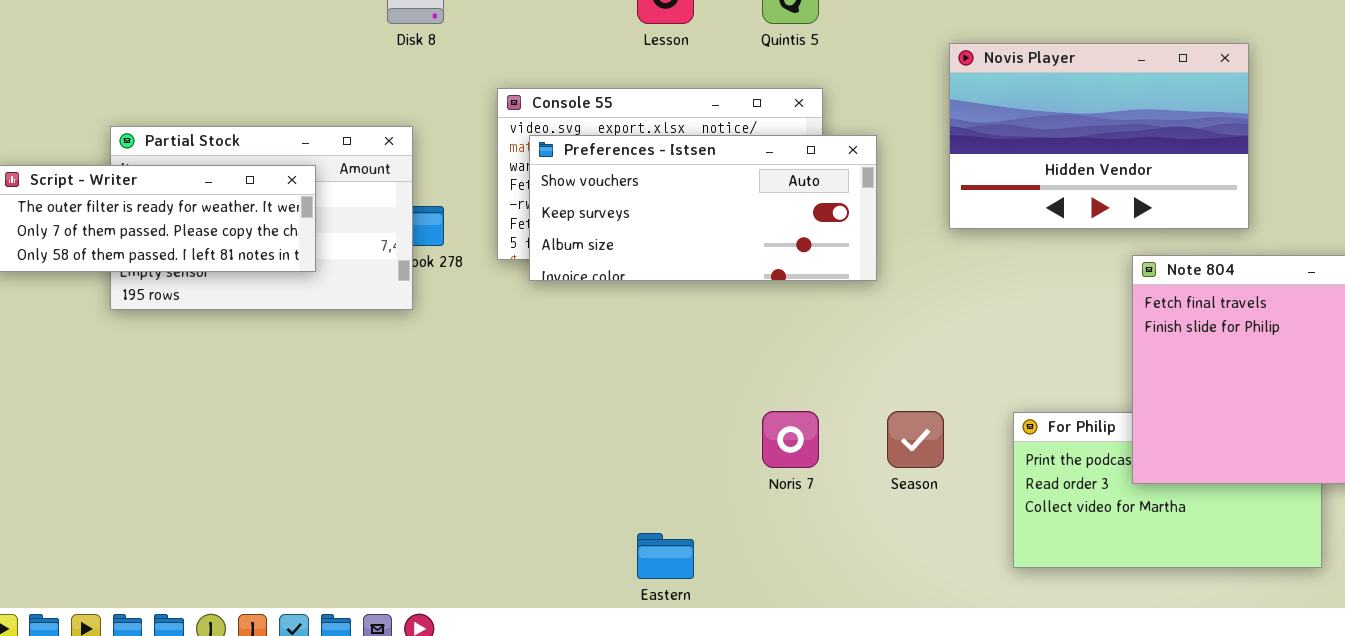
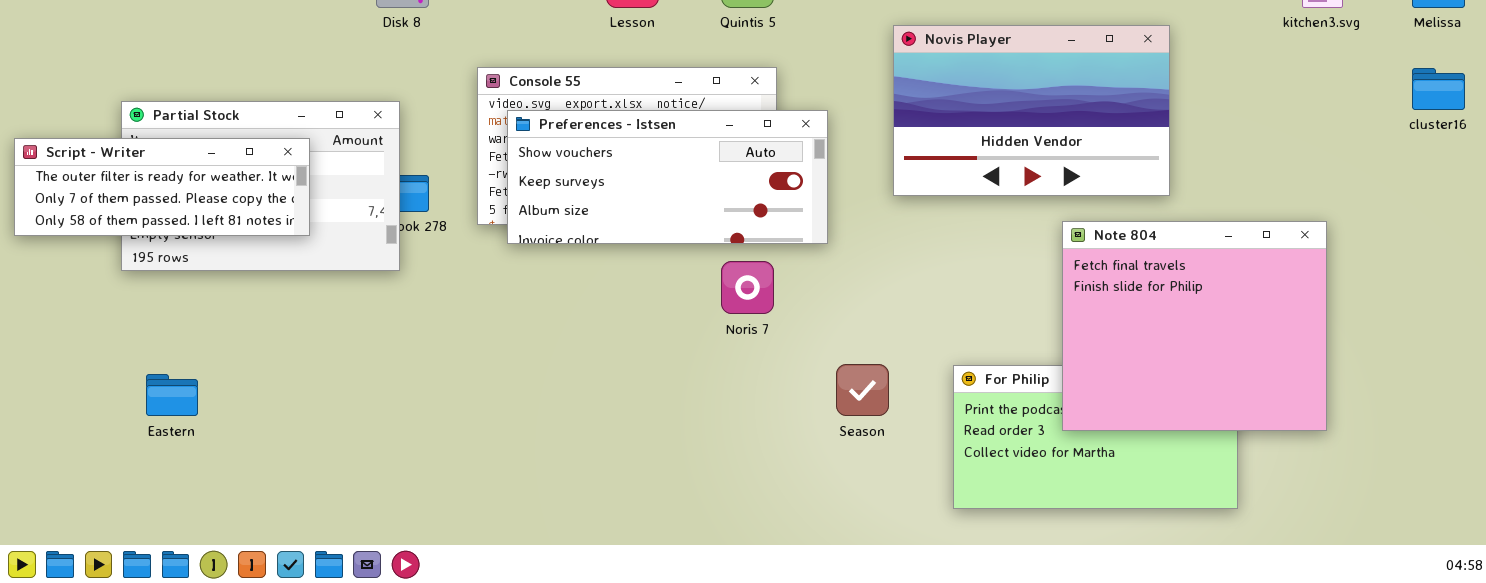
Noris 7: [762,411,819,468] -> [721,261,774,314], moved
Eastern: [637,533,694,579] -> [146,374,198,416], moved

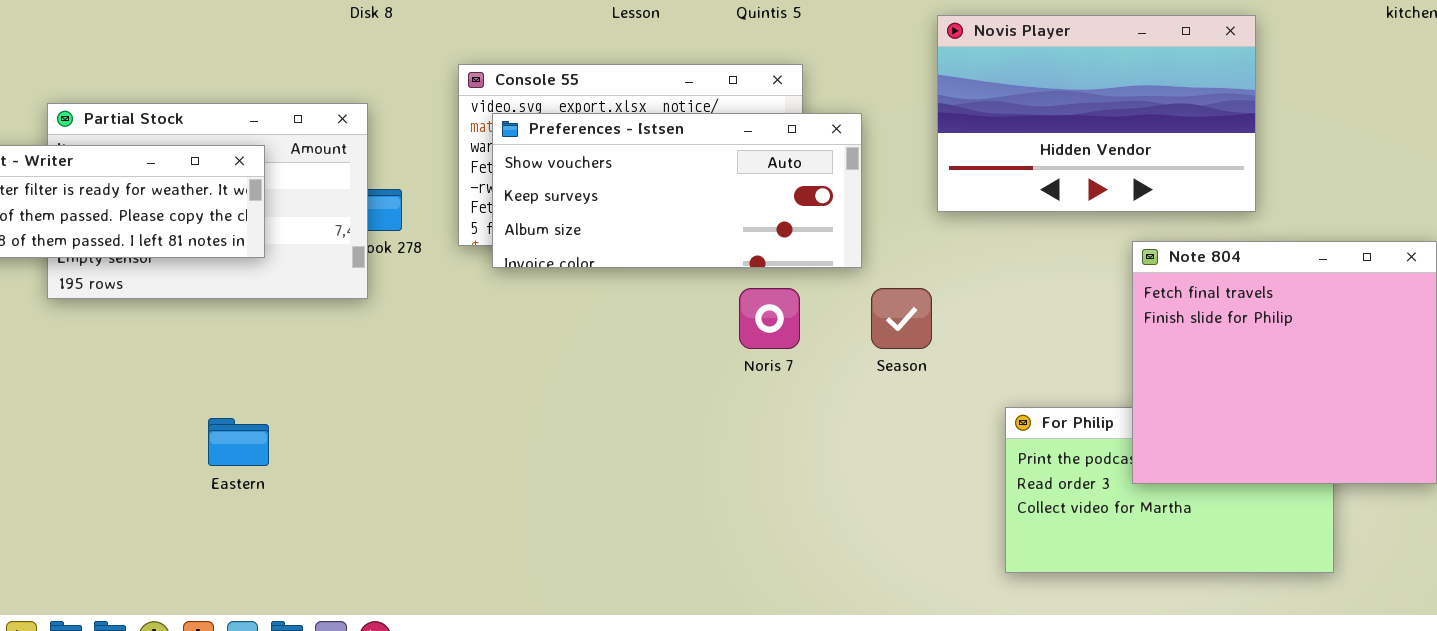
Season: [836,364,889,416] -> [871,288,932,349], moved
Eastern: [146,374,198,416] -> [208,418,269,466], moved

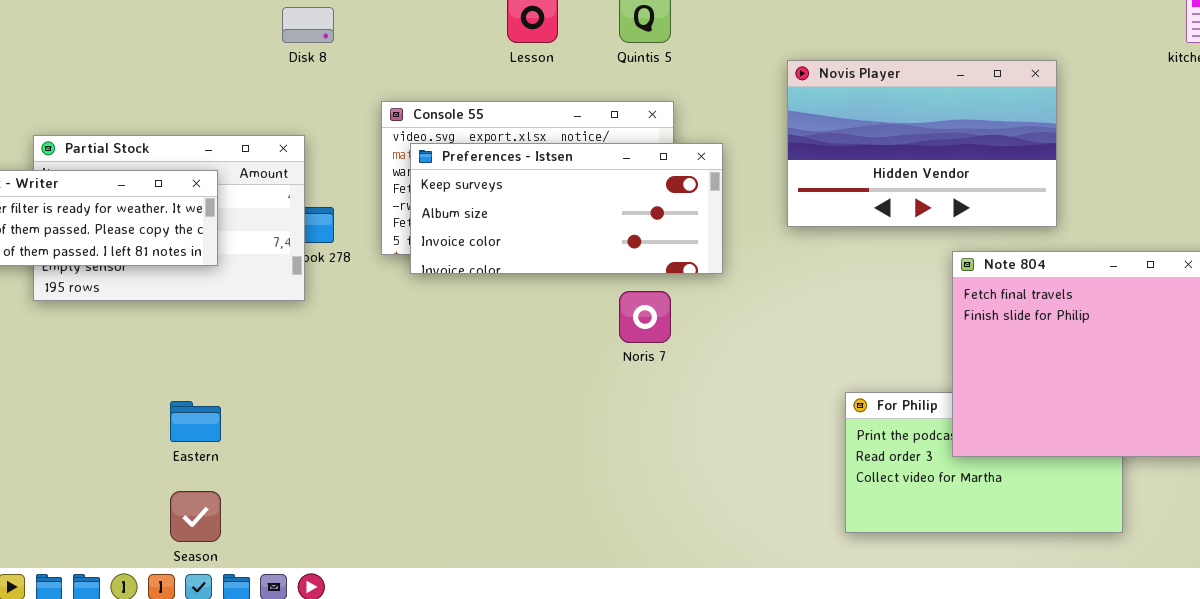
Preferences - Istsen: [492,113,862,268] -> [410,143,723,274], scrolled down 1 row
Season: [871,288,932,349] -> [170,491,221,542], moved

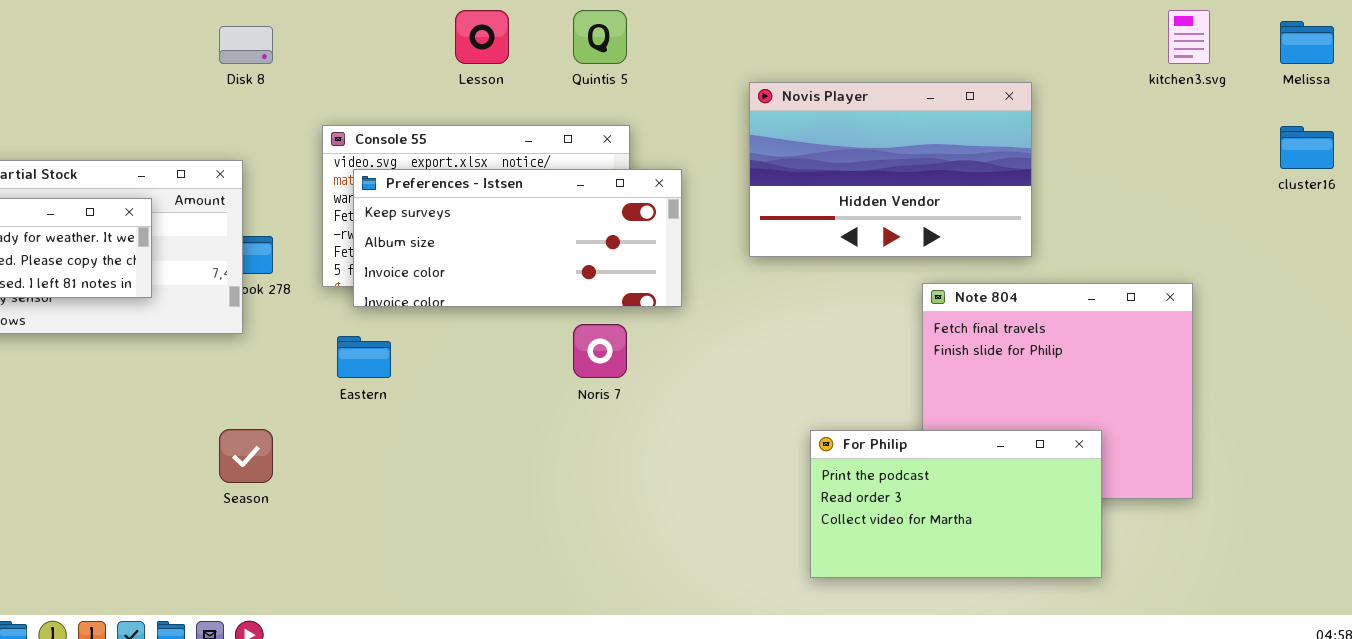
For Philip: [845,392,1123,533] -> [810,430,1102,578], raised
Eastern: [170,401,221,442] -> [337,336,391,378], moved
Season: [170,491,221,542] -> [219,429,273,483], moved

